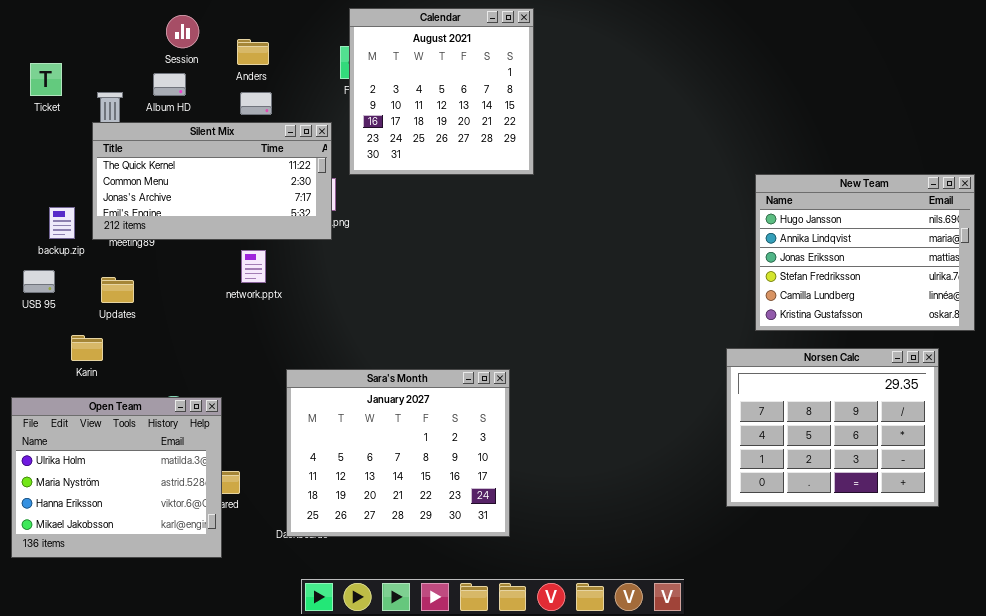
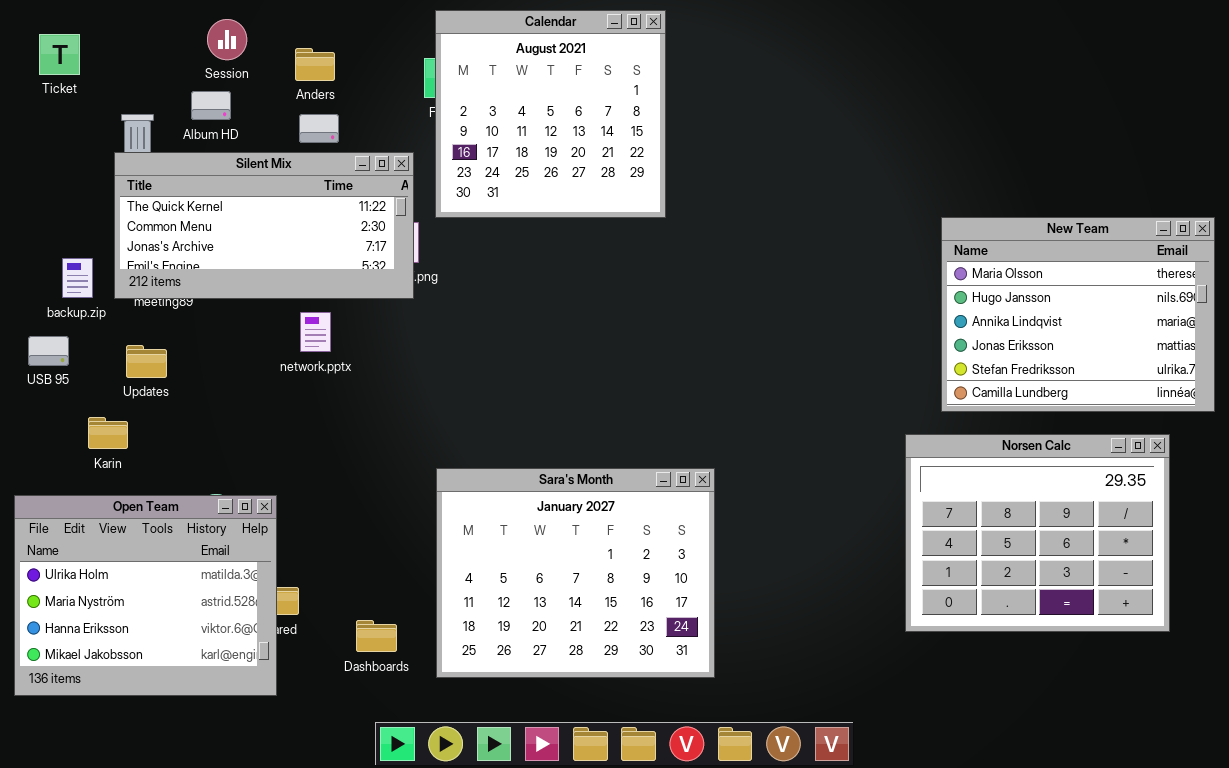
Ticket: [30,63,62,96] -> [39,34,80,75], moved
New Team: [755,174,975,331] -> [941,217,1215,412], scrolled up 1 row
Sara's Month: [286,369,510,537] -> [436,468,715,678], moved

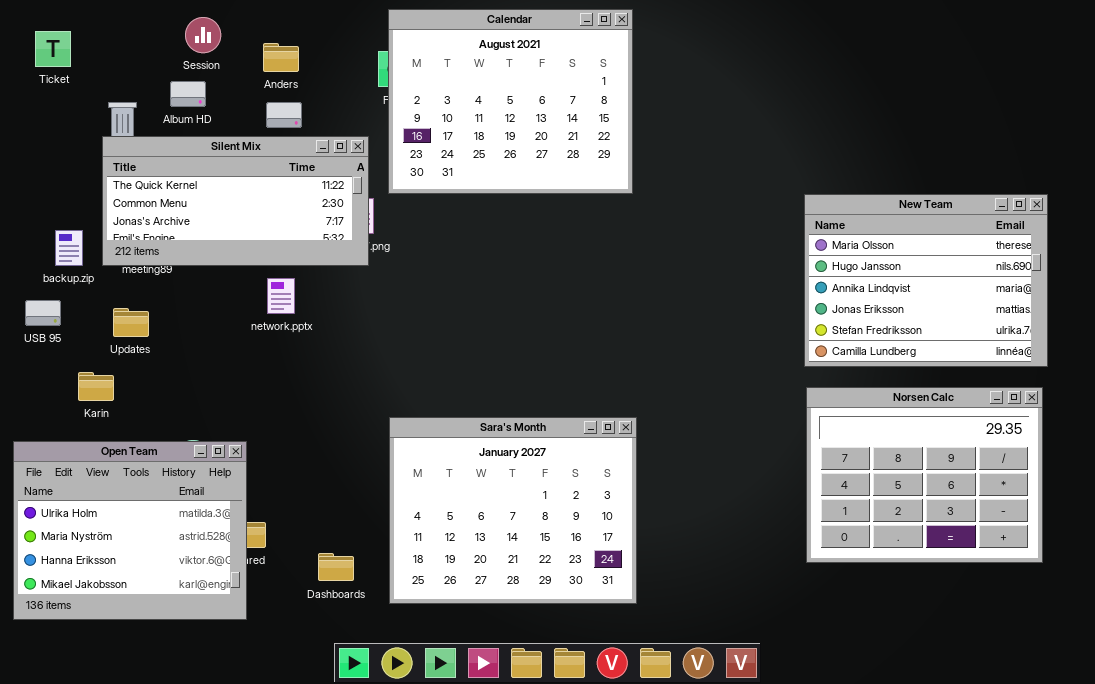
Calendar: [435,10,666,218] -> [388,9,633,194], resized
New Team: [941,217,1215,412] -> [804,194,1048,367], moved

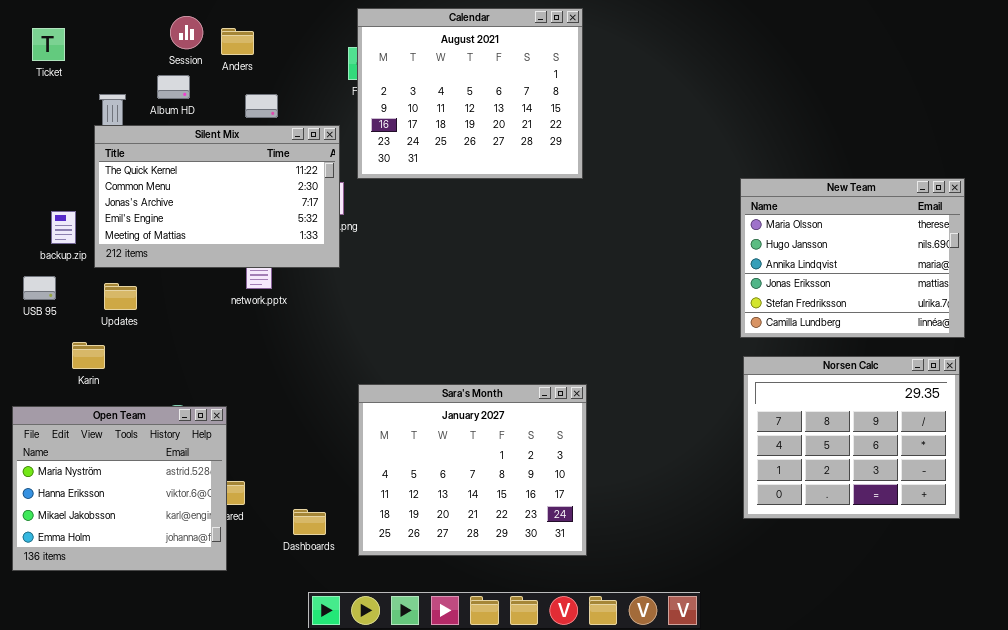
Anders: [263,43,299,72] -> [221,28,254,55], moved
Silent Mix: [102,136,369,266] -> [94,125,340,268], resized
Open Team: [13,441,247,620] -> [12,406,227,571], scrolled down 1 row

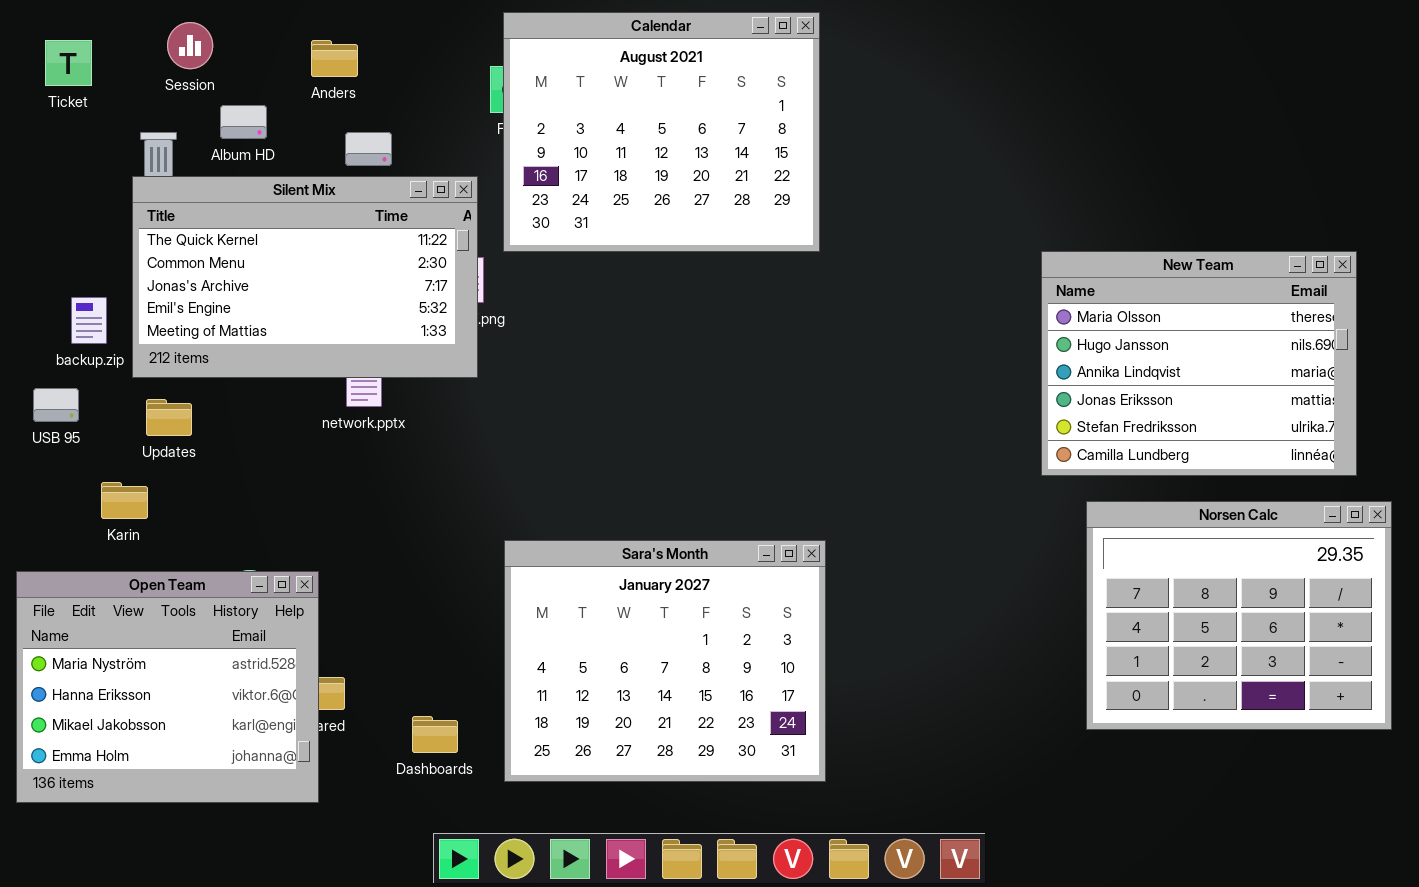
Session: [170,16,203,49] -> [167,22,213,69], moved
Norsen Calc: [743,356,960,519] -> [1086,501,1392,730], moved

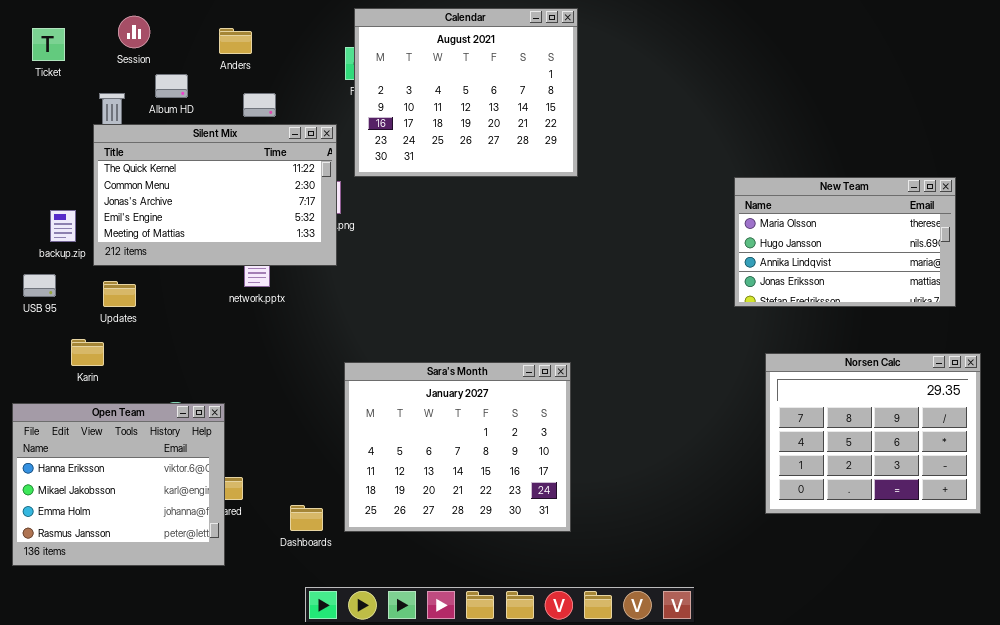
New Team: [1041,251,1357,476] -> [734,177,956,307], resized
Sara's Month: [504,540,826,782] -> [344,362,571,532], moved
Open Team: [16,571,319,803] -> [12,403,225,566], scrolled down 1 row

